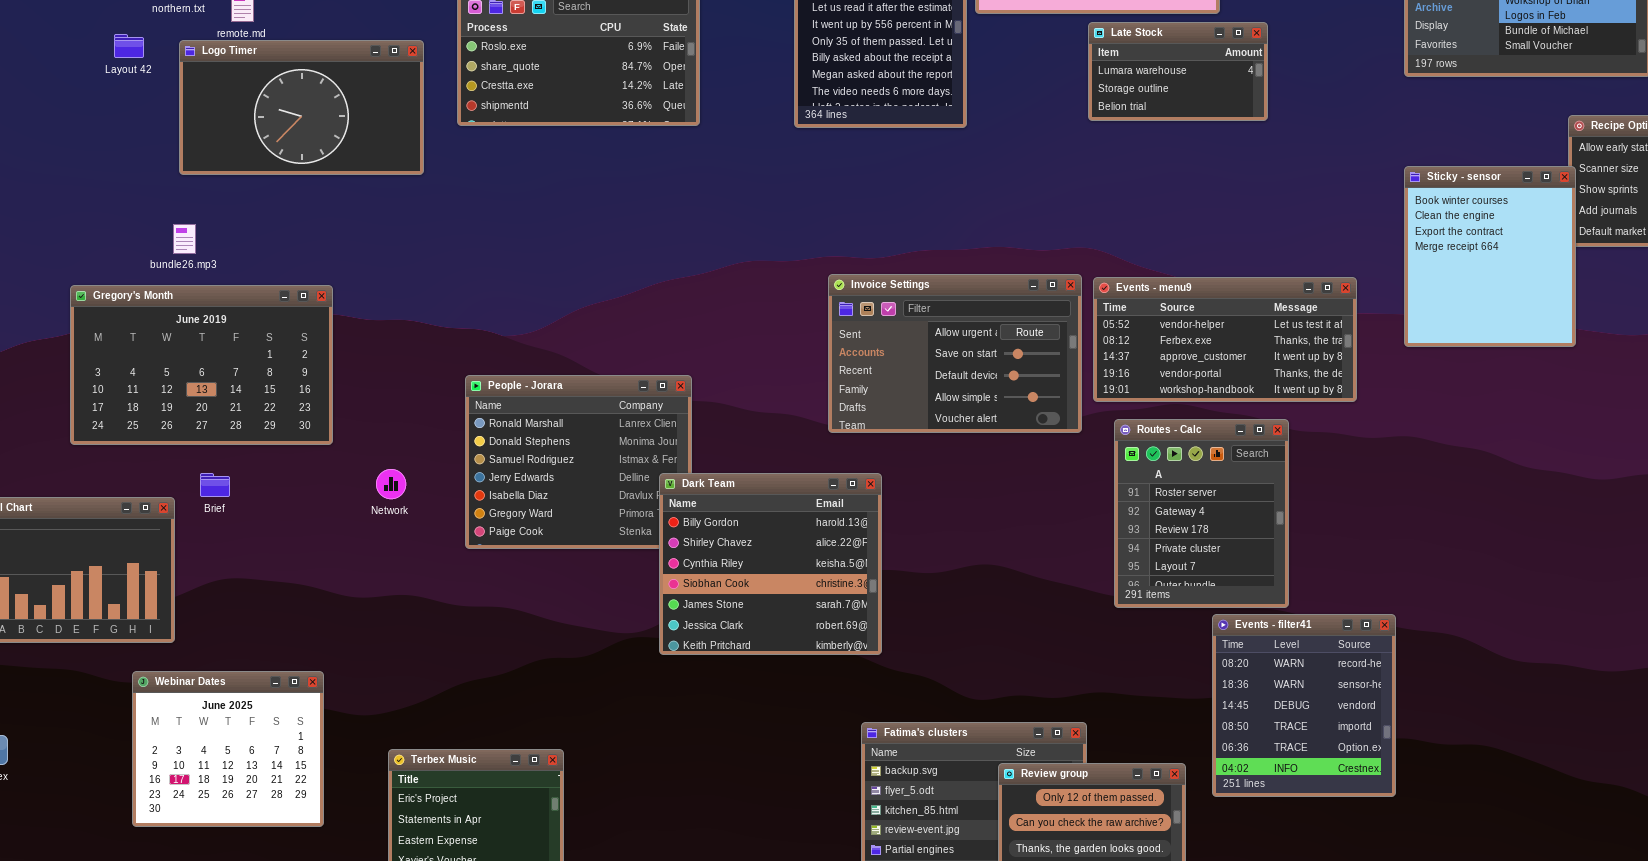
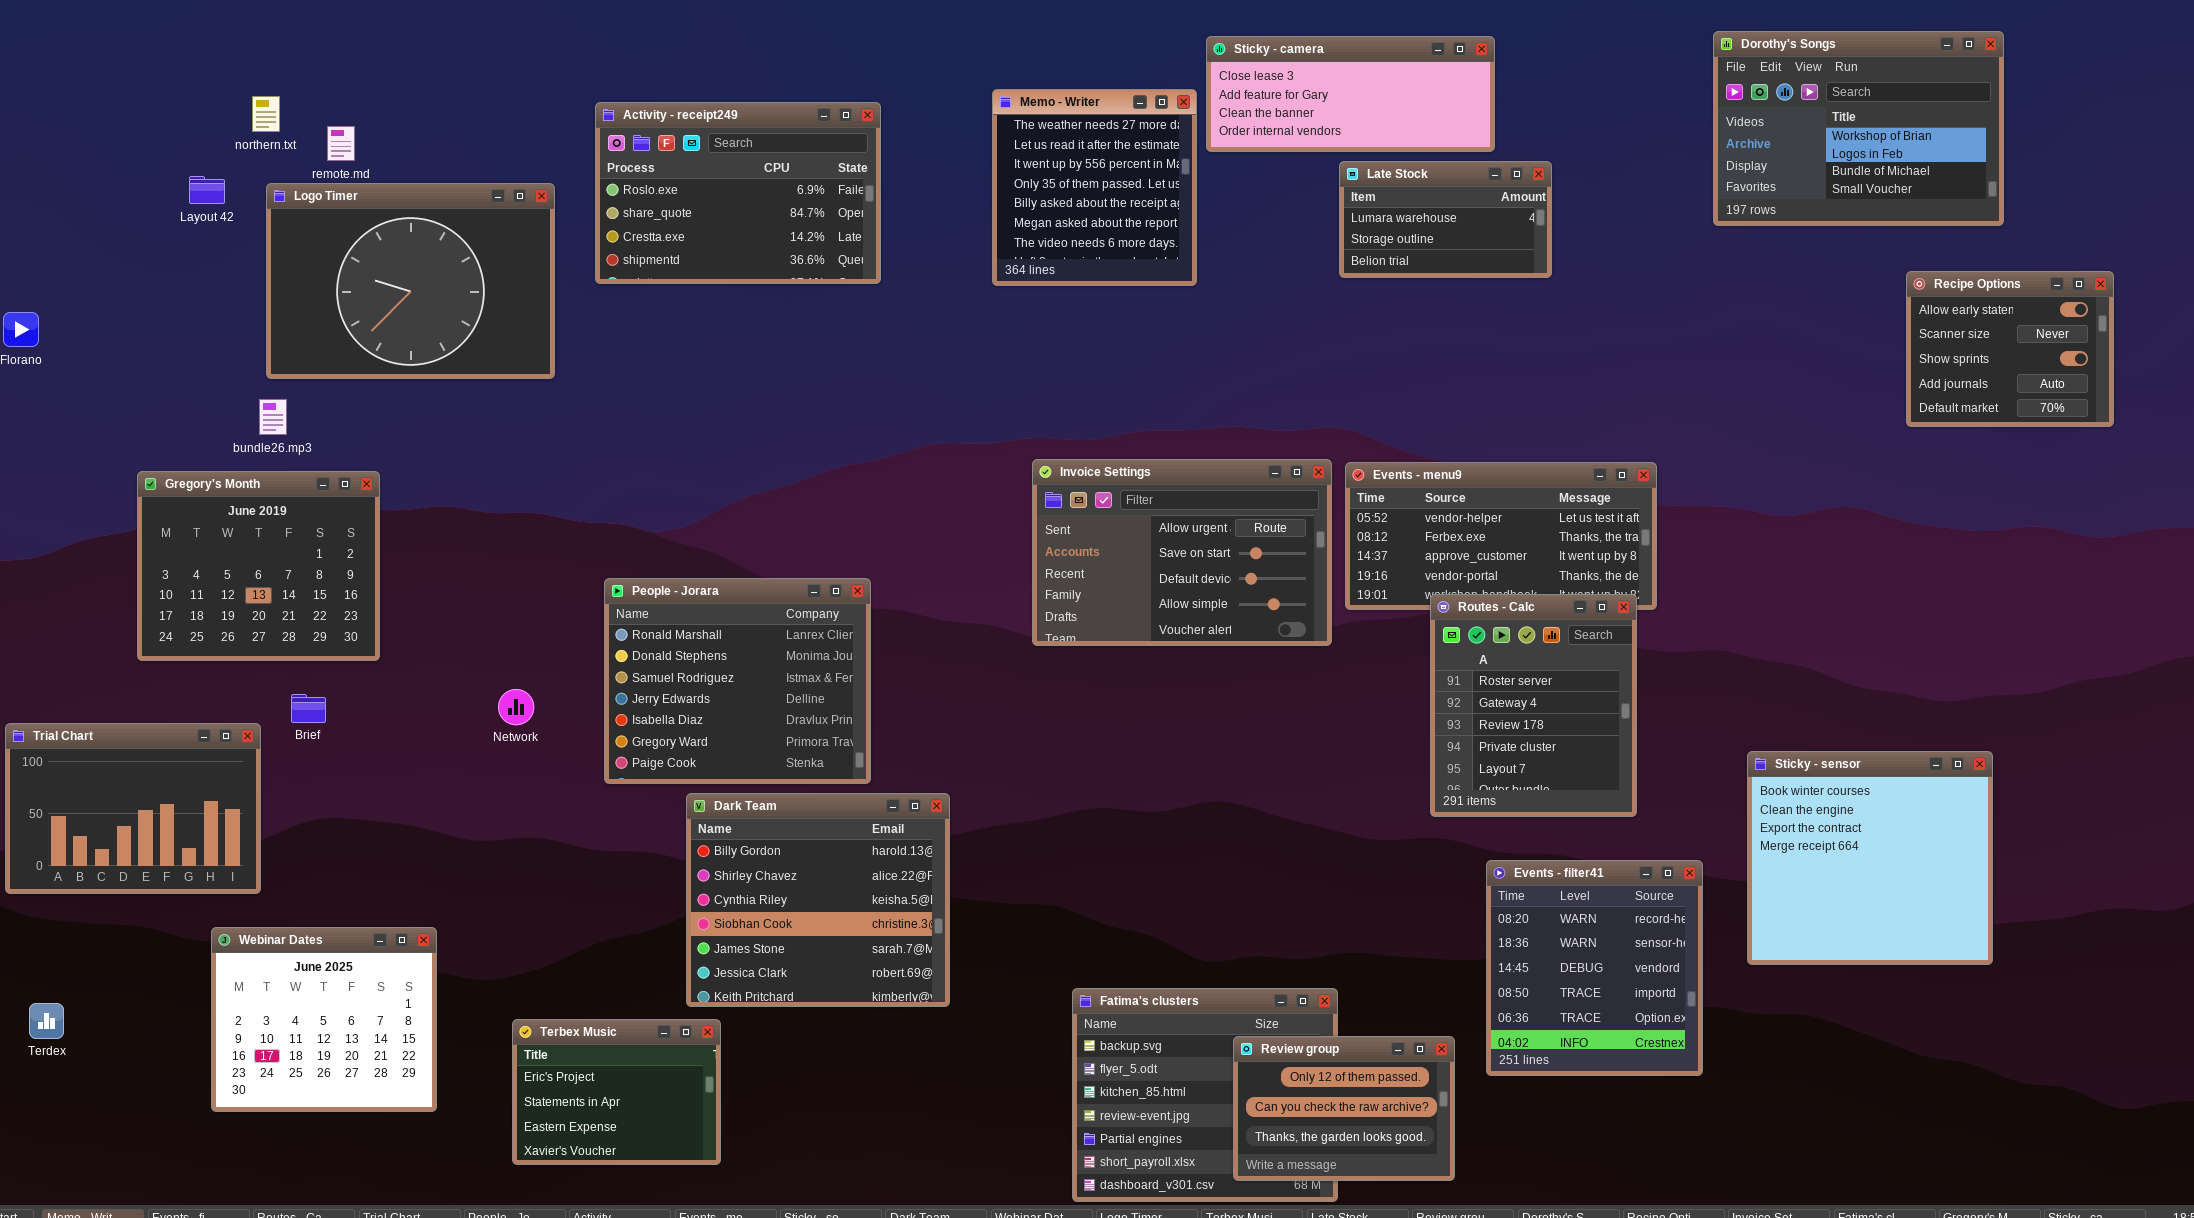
Logo Timer: [179,40,424,175] -> [266,183,555,379], resized
Sticky - sensor: [1404,166,1576,347] -> [1747,751,1993,965], moved, resized
Gregory's Month: [70,285,333,445] -> [137,471,380,661], resized
Routes - Calc: [1114,419,1289,608] -> [1430,594,1637,817], moved
Dark Team: [659,473,882,655] -> [686,793,950,1007], moved

